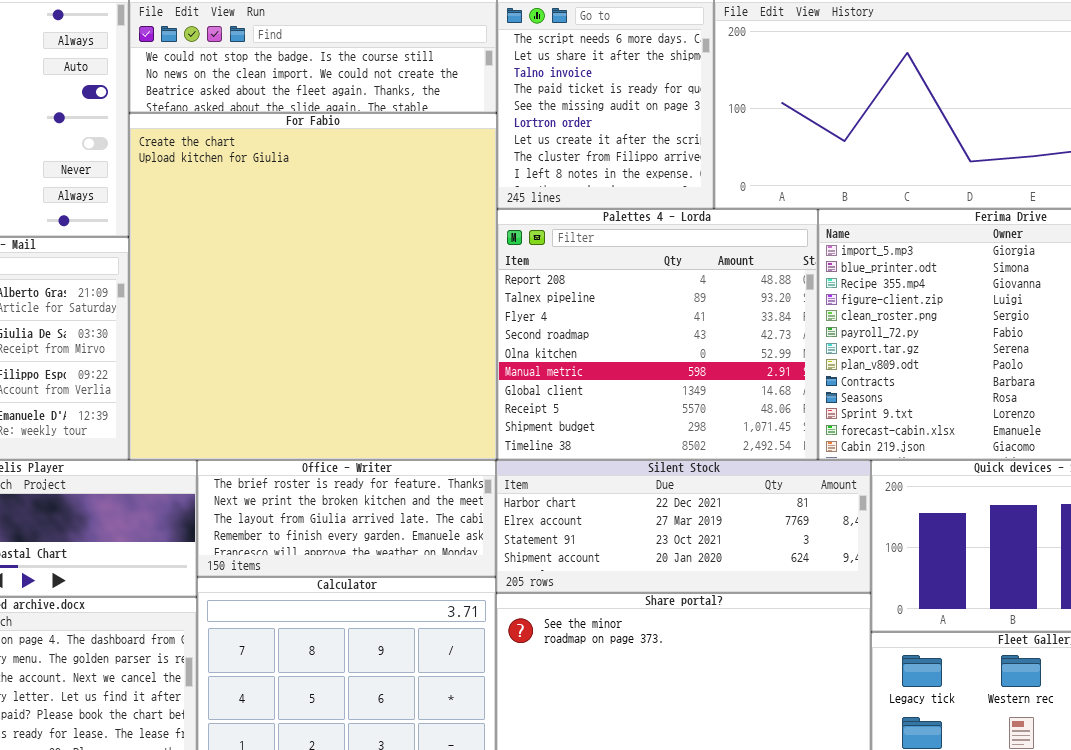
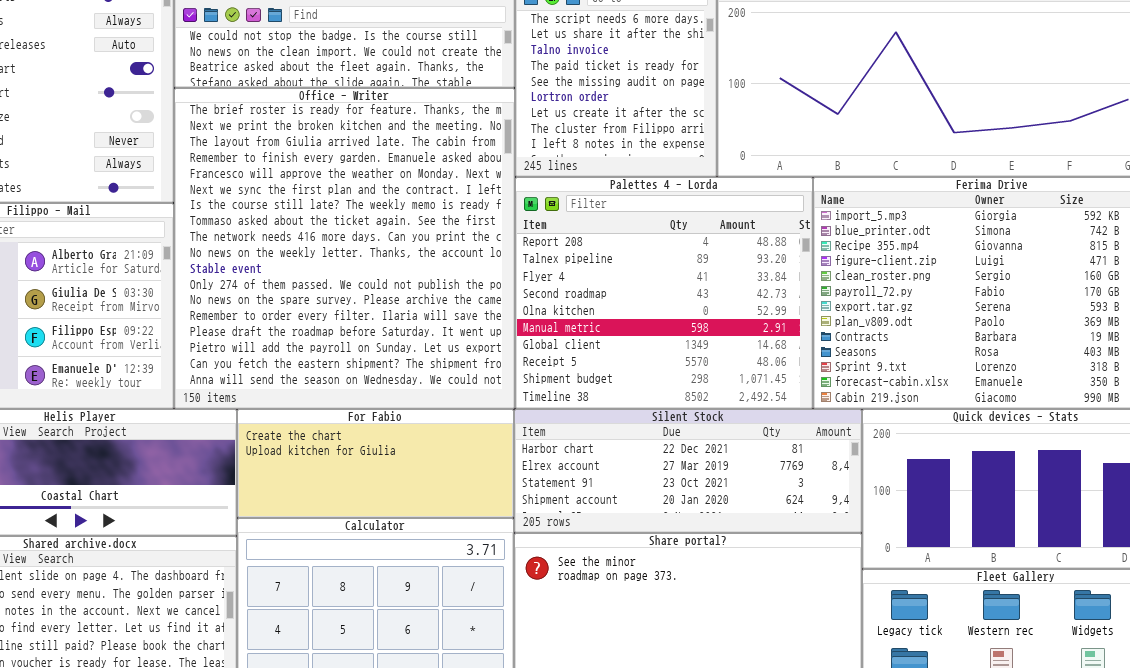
For Fabio: [129,113,497,460] -> [237,409,514,518], moved, resized
Office - Writer: [197,460,496,577] -> [174,88,515,409], moved, resized

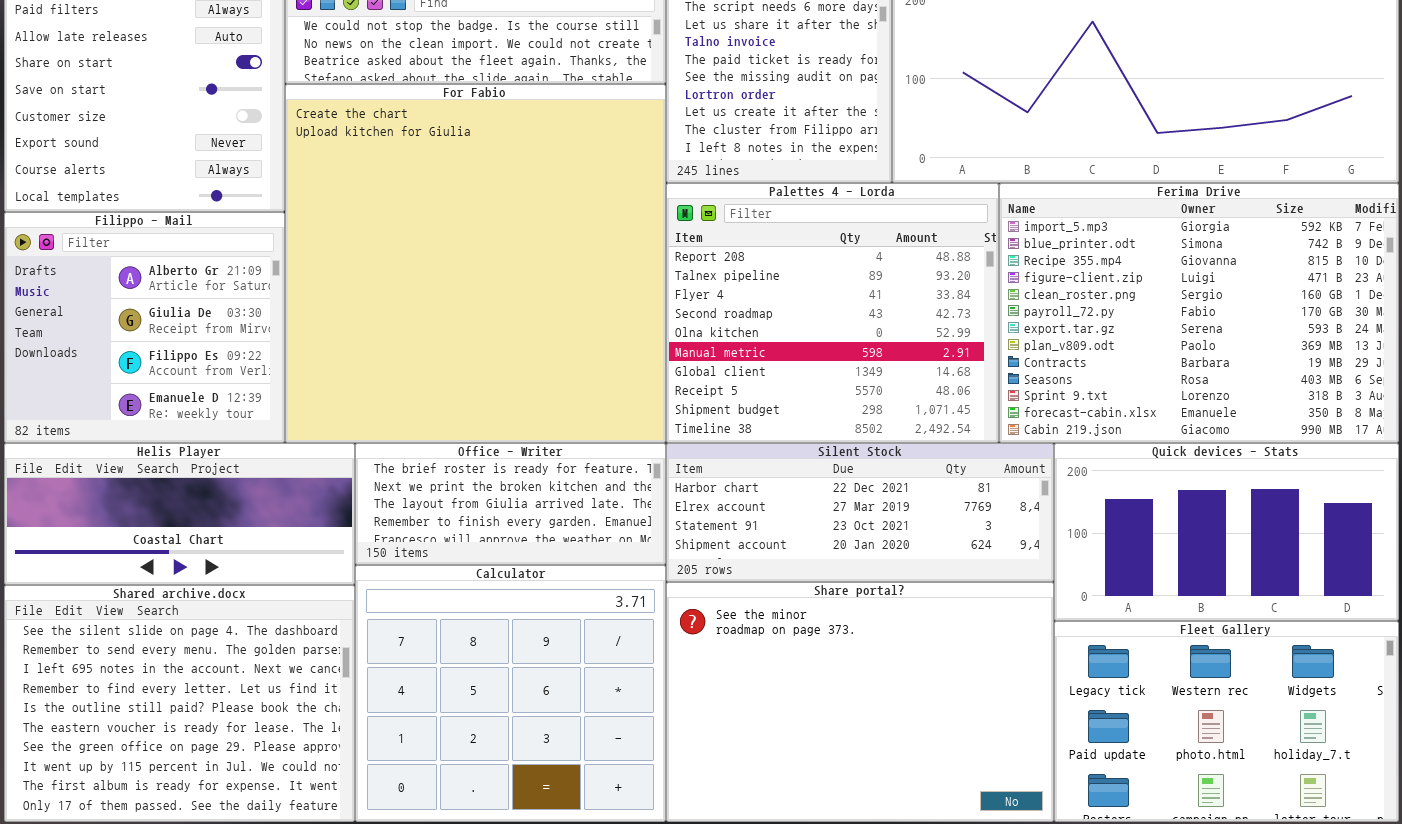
Office - Writer: [174,88,515,409] -> [355,443,666,565], moved, resized
For Fabio: [237,409,514,518] -> [285,84,666,443], moved, resized

